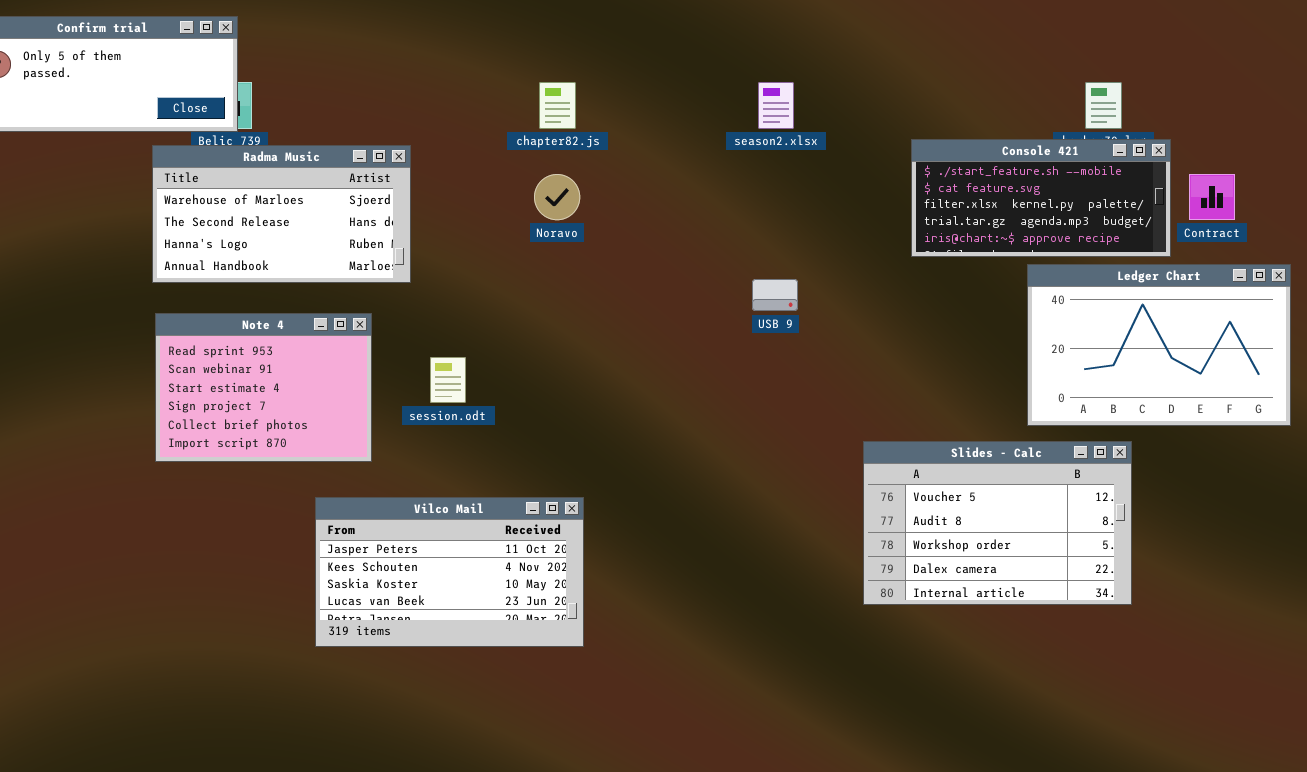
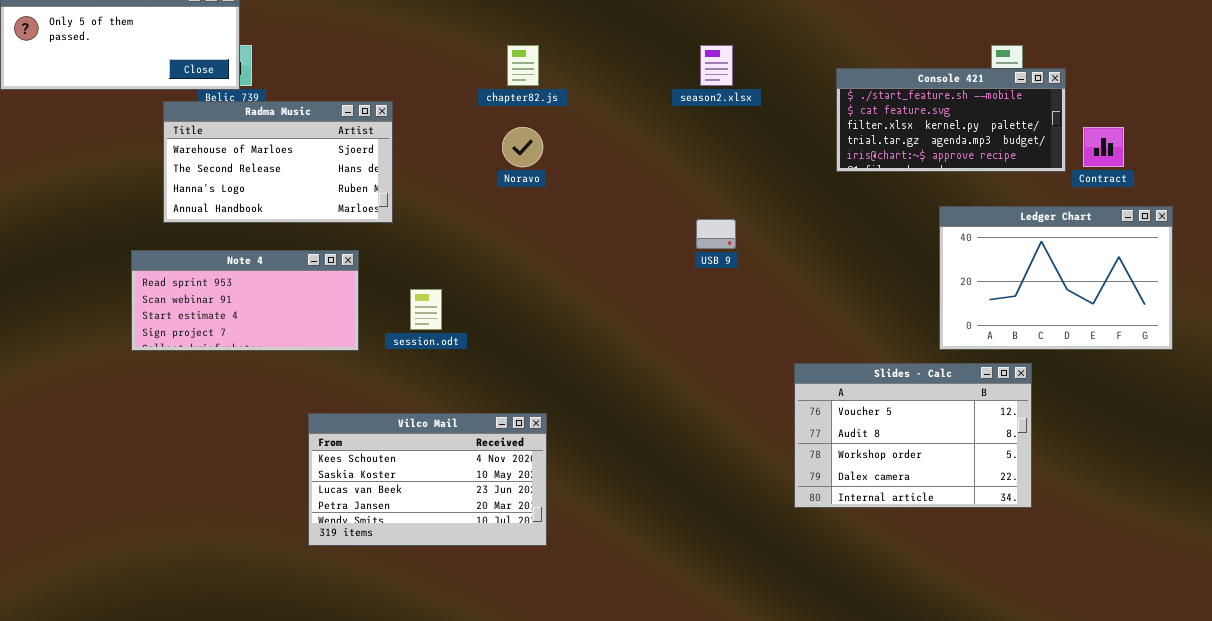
Console 421: [911,139,1171,257] -> [836,68,1066,172], moved
Note 4: [155,313,372,462] -> [131,250,359,351], resized
Vilco Mail: [315,497,584,647] -> [308,413,547,546], scrolled down 1 row

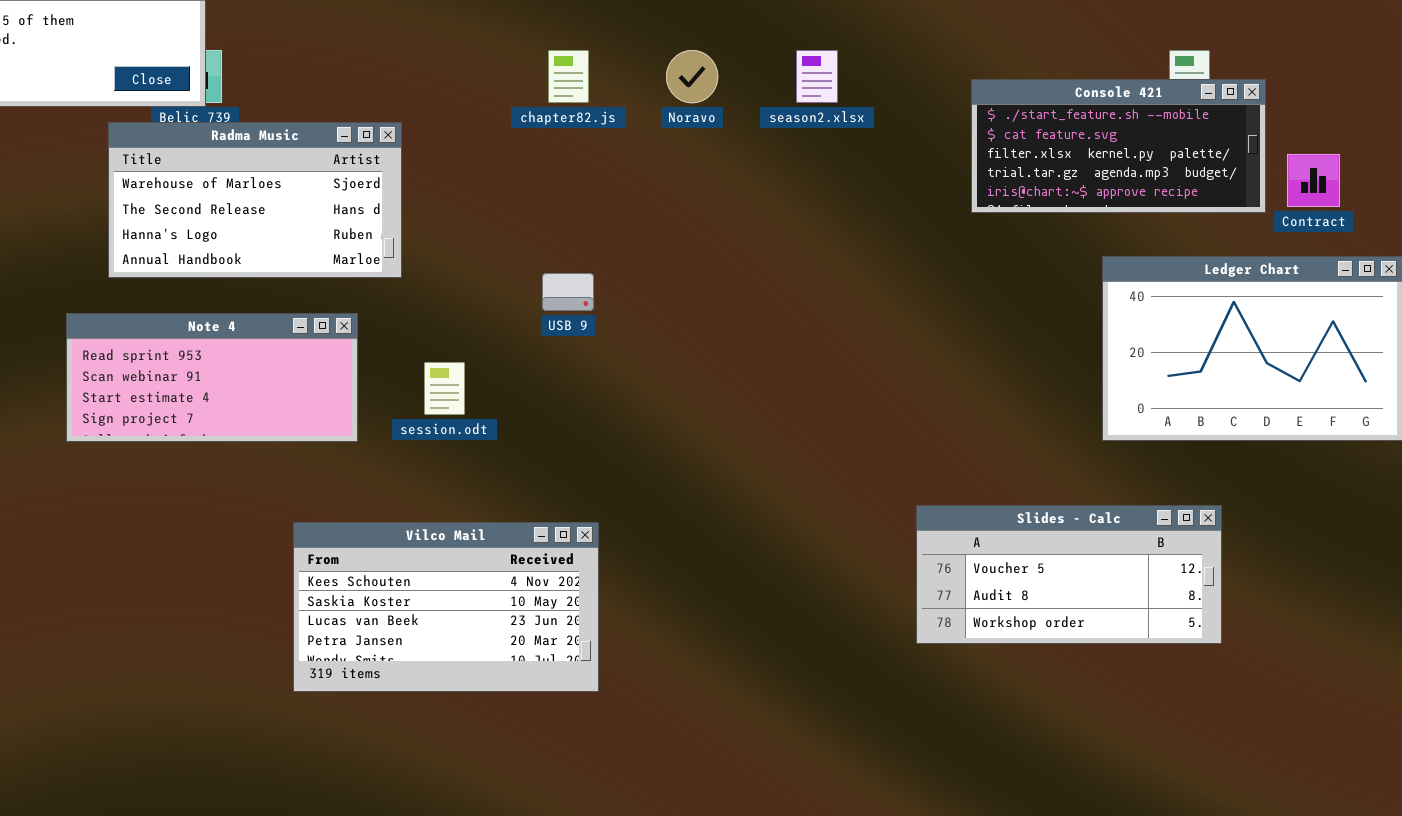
Noravo: [502,127,543,167] -> [666,50,718,103], moved
USB 9: [696,219,736,249] -> [542,273,594,311], moved
Slides - Calc: [794,363,1032,508] -> [916,505,1222,644], resized

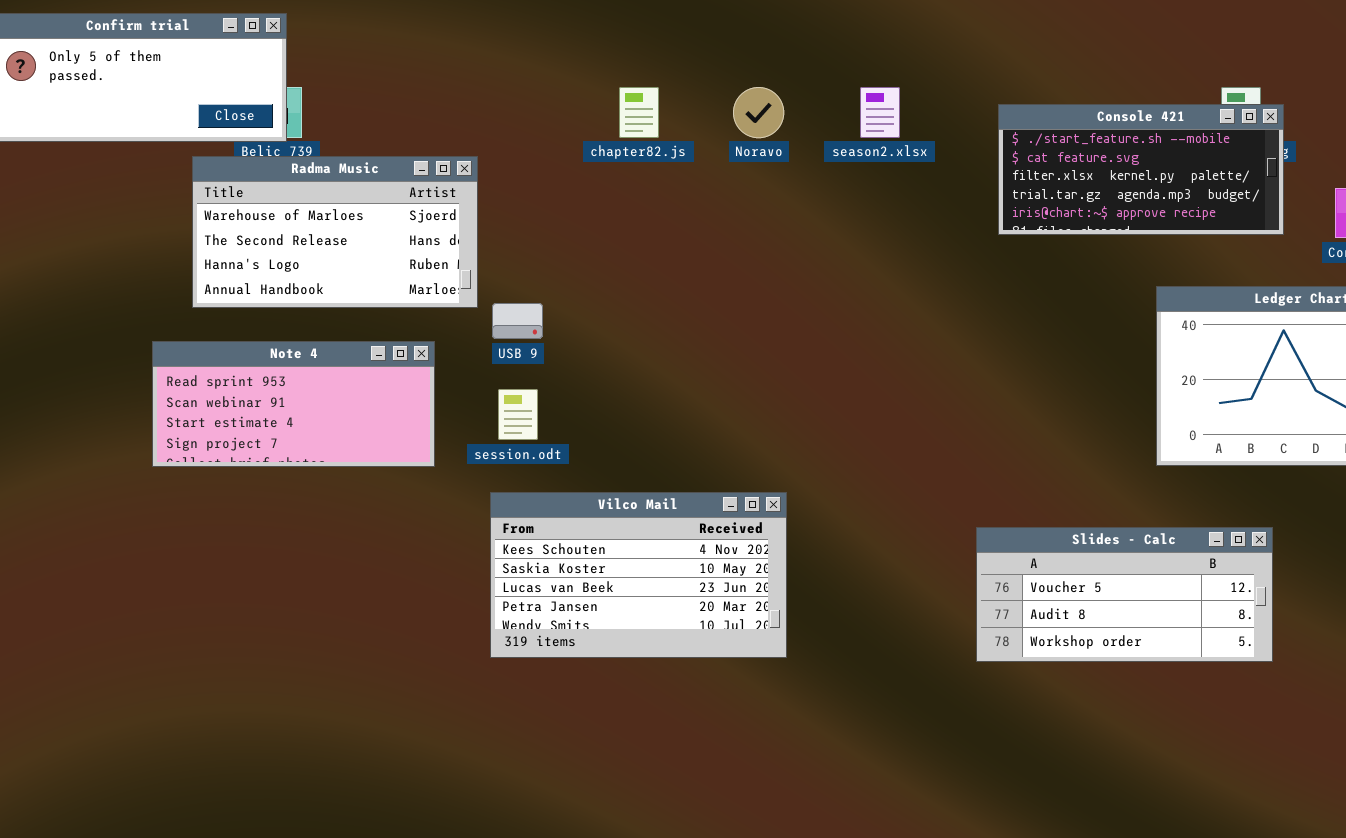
Console 421: [971,79,1266,213] -> [998,104,1284,235], moved
USB 9: [542,273,594,311] -> [492,303,543,339], moved
Vilco Mail: [293,522,599,692] -> [490,492,787,658], moved

